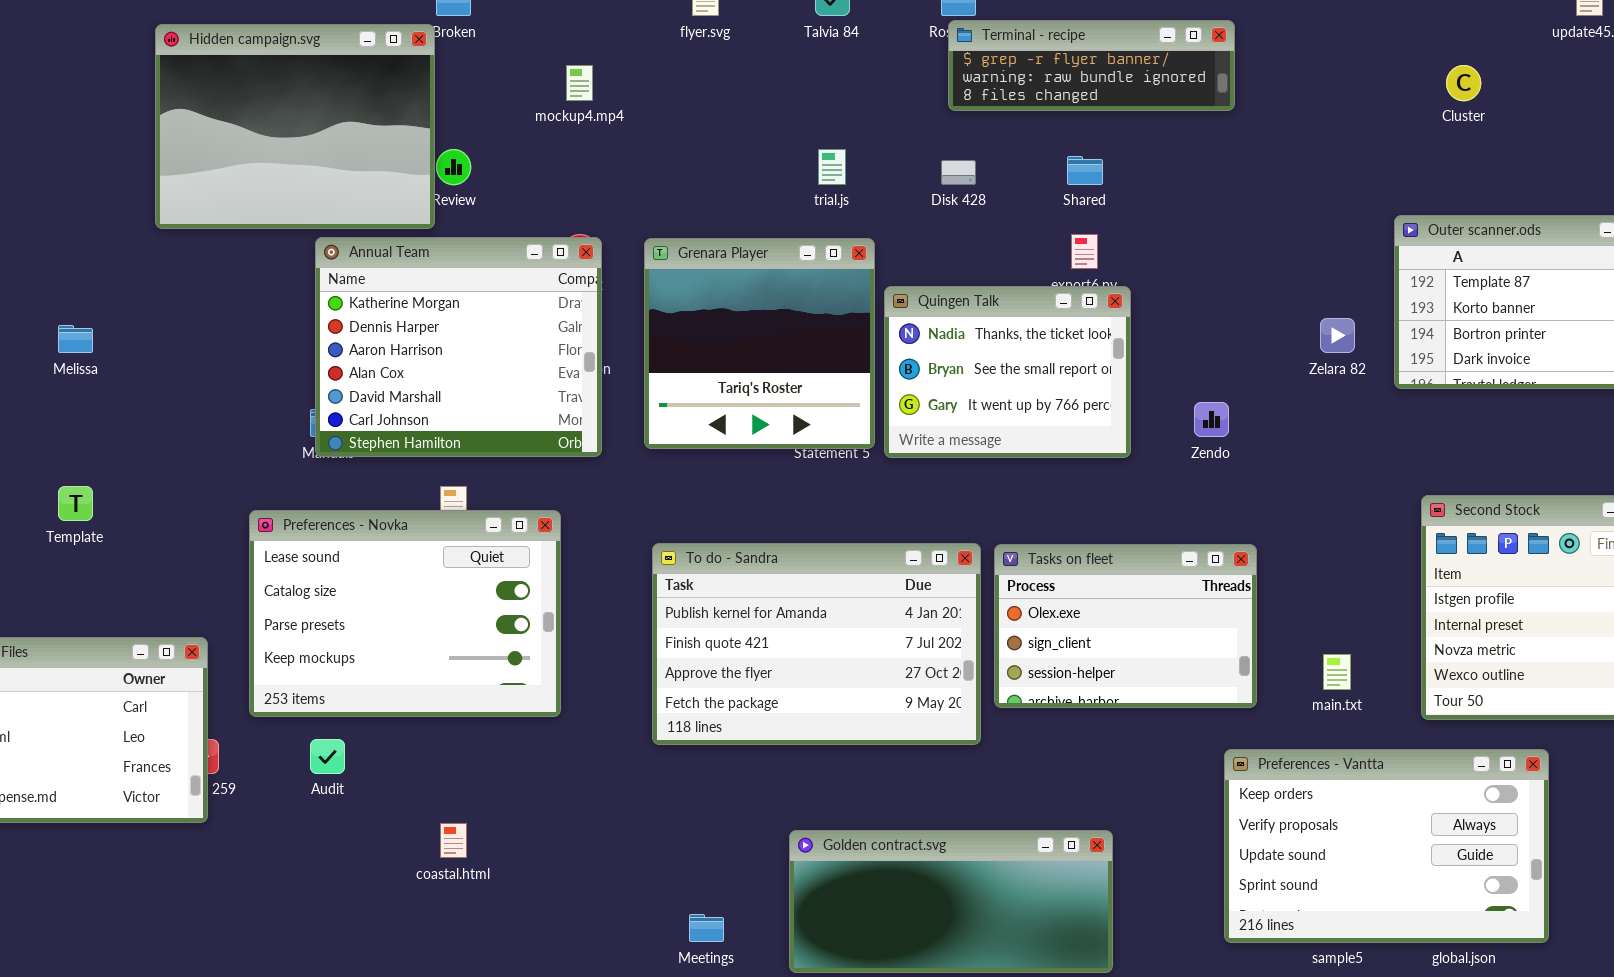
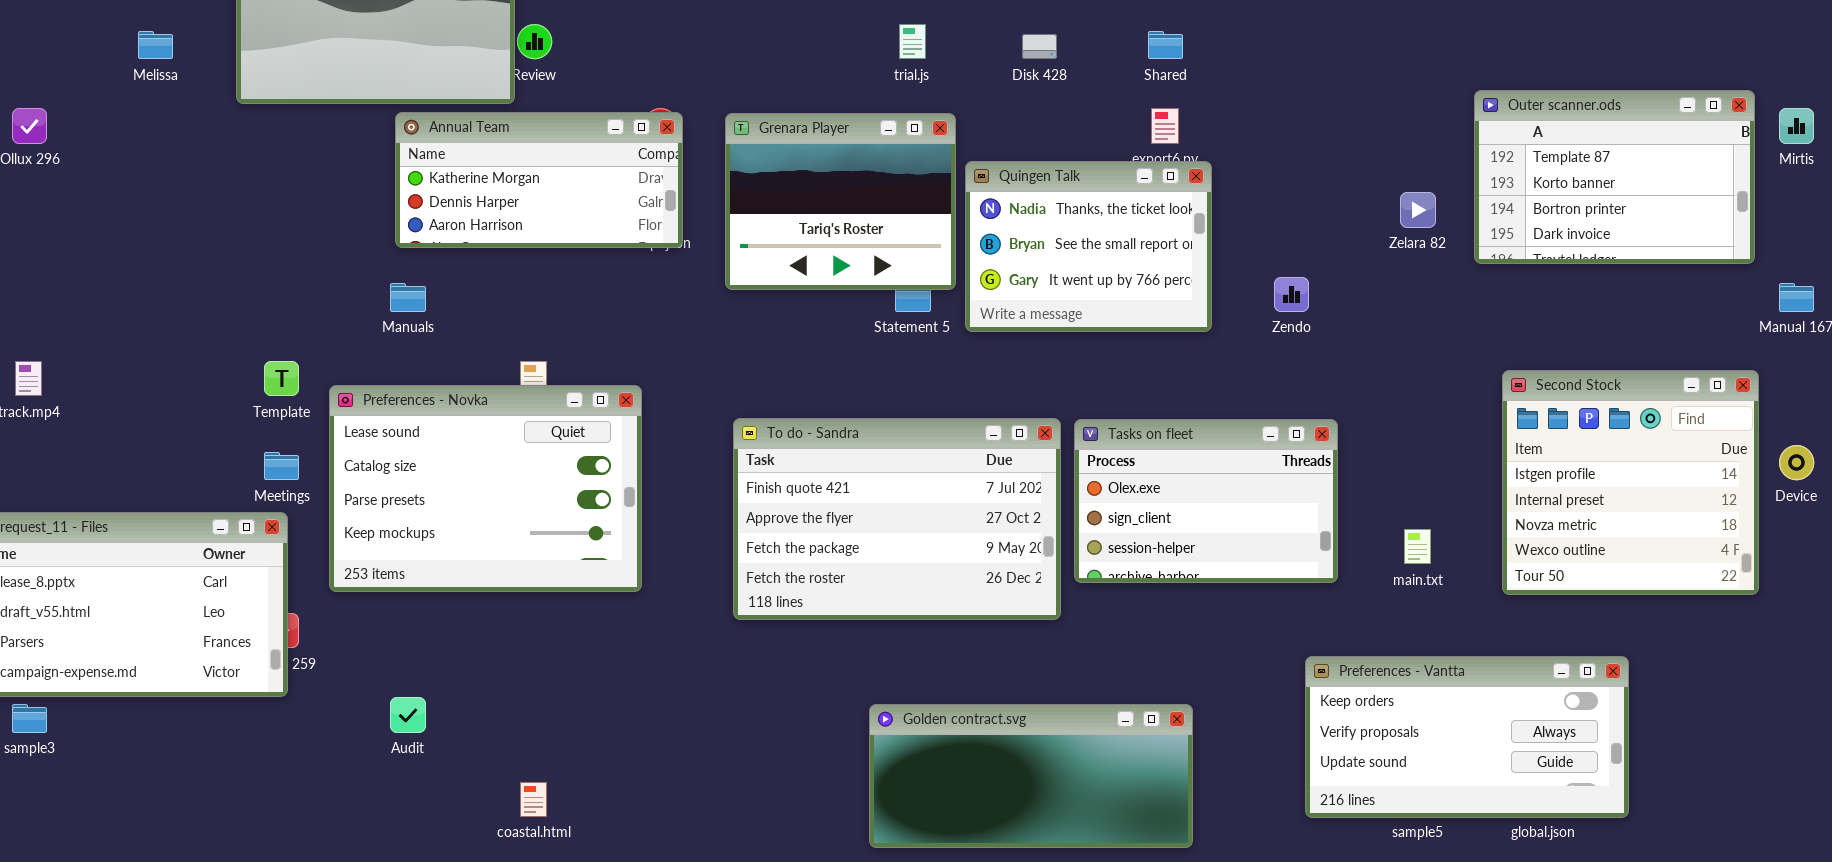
Annual Team: [315,237,602,457] -> [395,112,683,248], resized
Grenara Player: [644,238,875,449] -> [725,113,956,290], resized
Melissa: [58,325,93,353] -> [138,31,173,59], moved
Template: [58,486,93,521] -> [264,361,299,396], moved
To do - Sandra: [652,543,981,745] -> [733,418,1061,620], scrolled down 1 row
Audit: [310,739,345,774] -> [390,697,426,733], moved
Preferences - Vantta: [1224,749,1549,943] -> [1305,656,1629,818], resized
coastal.html: [440,823,467,858] -> [520,782,547,817], moved
Meetings: [689,914,724,942] -> [264,452,299,480], moved

